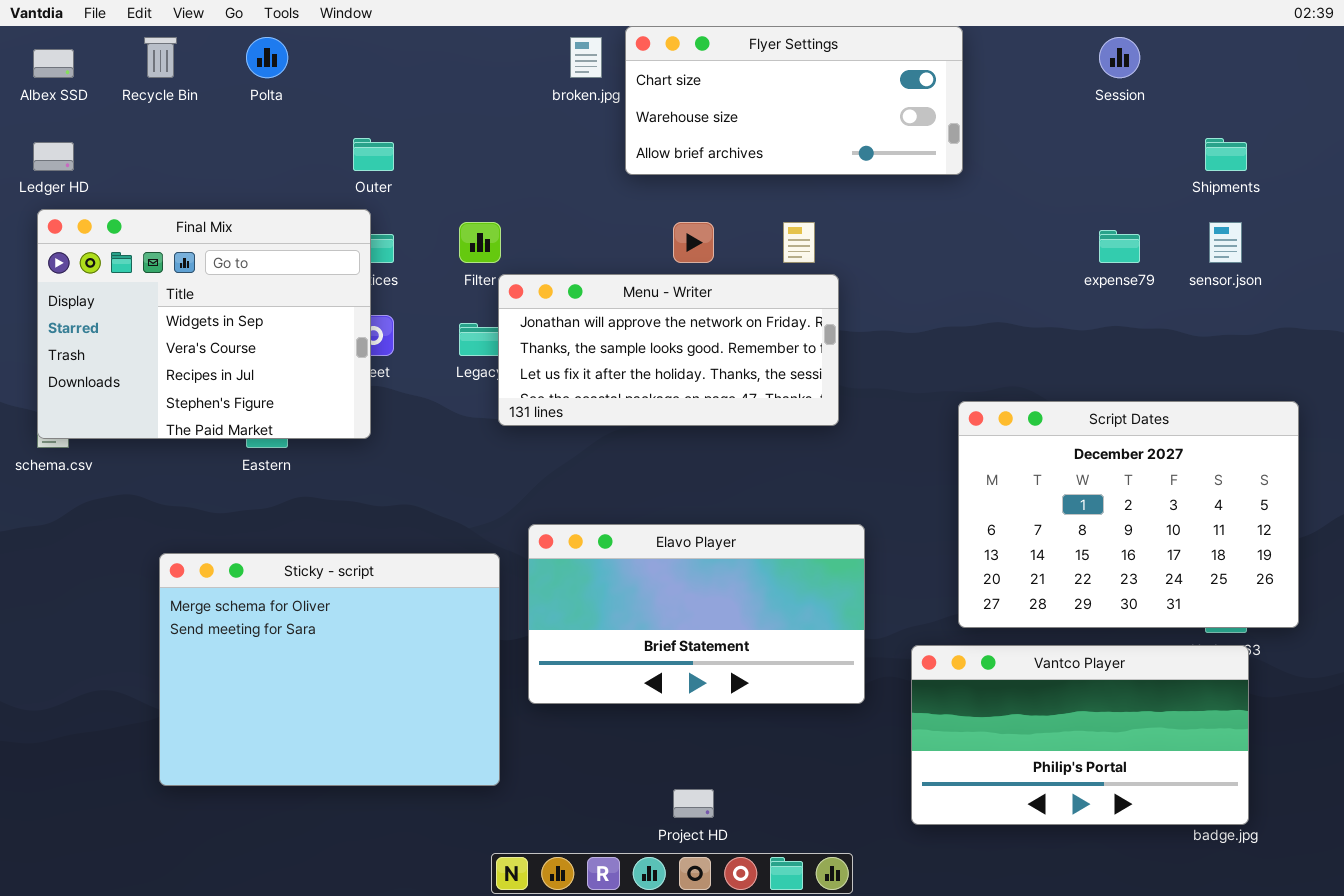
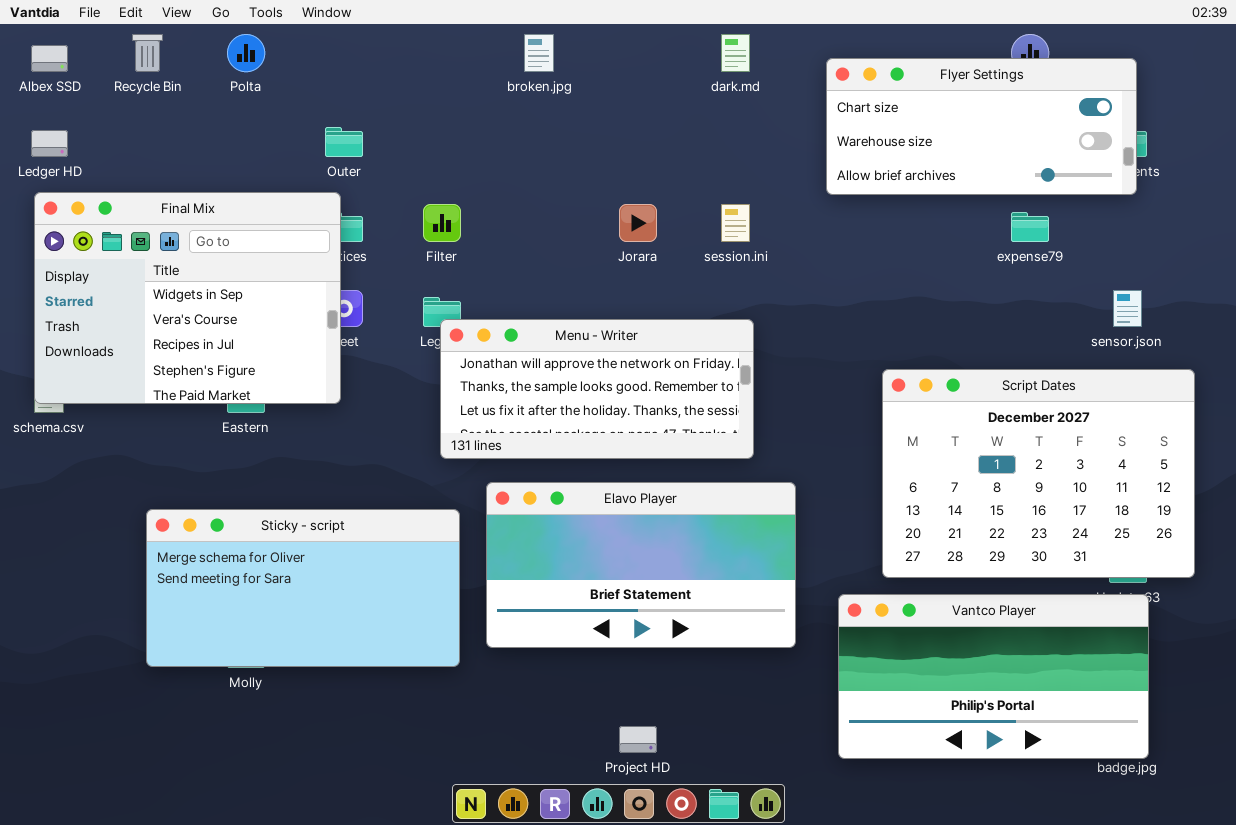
Flyer Settings: [625,26,963,175] -> [826,58,1137,195], moved
sensor.json: [1209,222,1242,263] -> [1113,290,1142,327], moved
Menu - Writer: [498,274,839,426] -> [440,319,754,459], moved
Sticky - script: [159,553,500,786] -> [146,509,460,667], resized

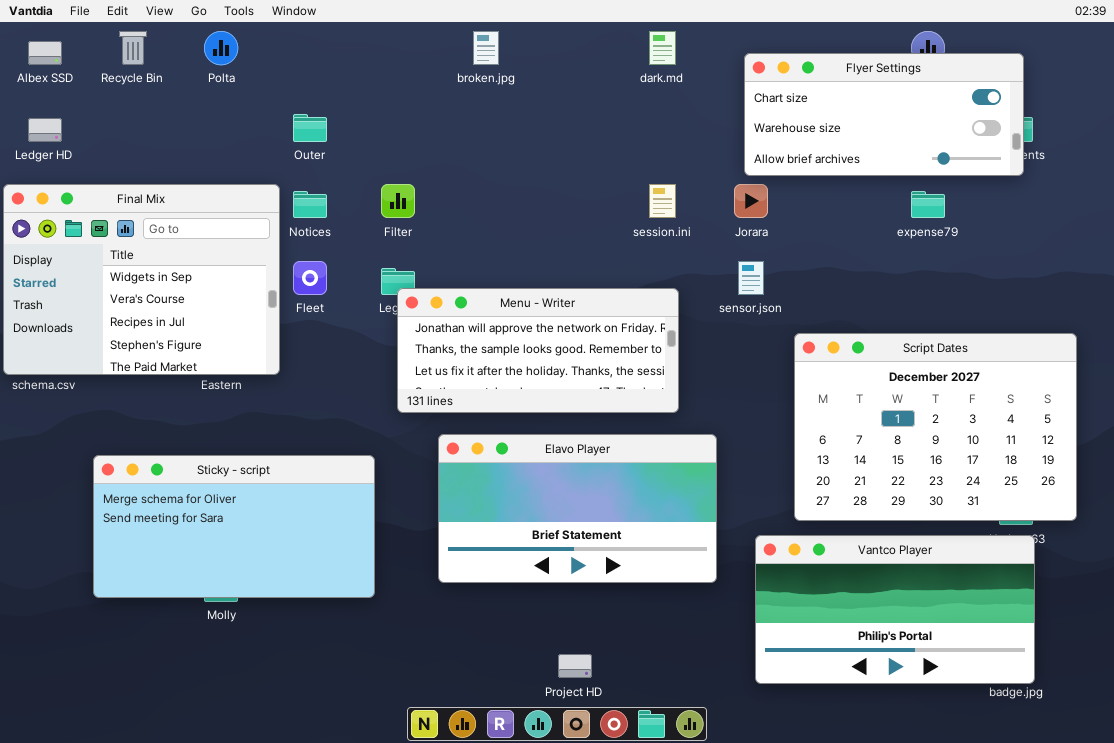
Final Mix: [34,192,341,404] -> [3,184,280,375], moved
Jorara: [619,204,657,242] -> [734,184,768,218], moved
sensor.json: [1113,290,1142,327] -> [738,261,764,295], moved
Sticky - script: [146,509,460,667] -> [93,455,375,598], moved

